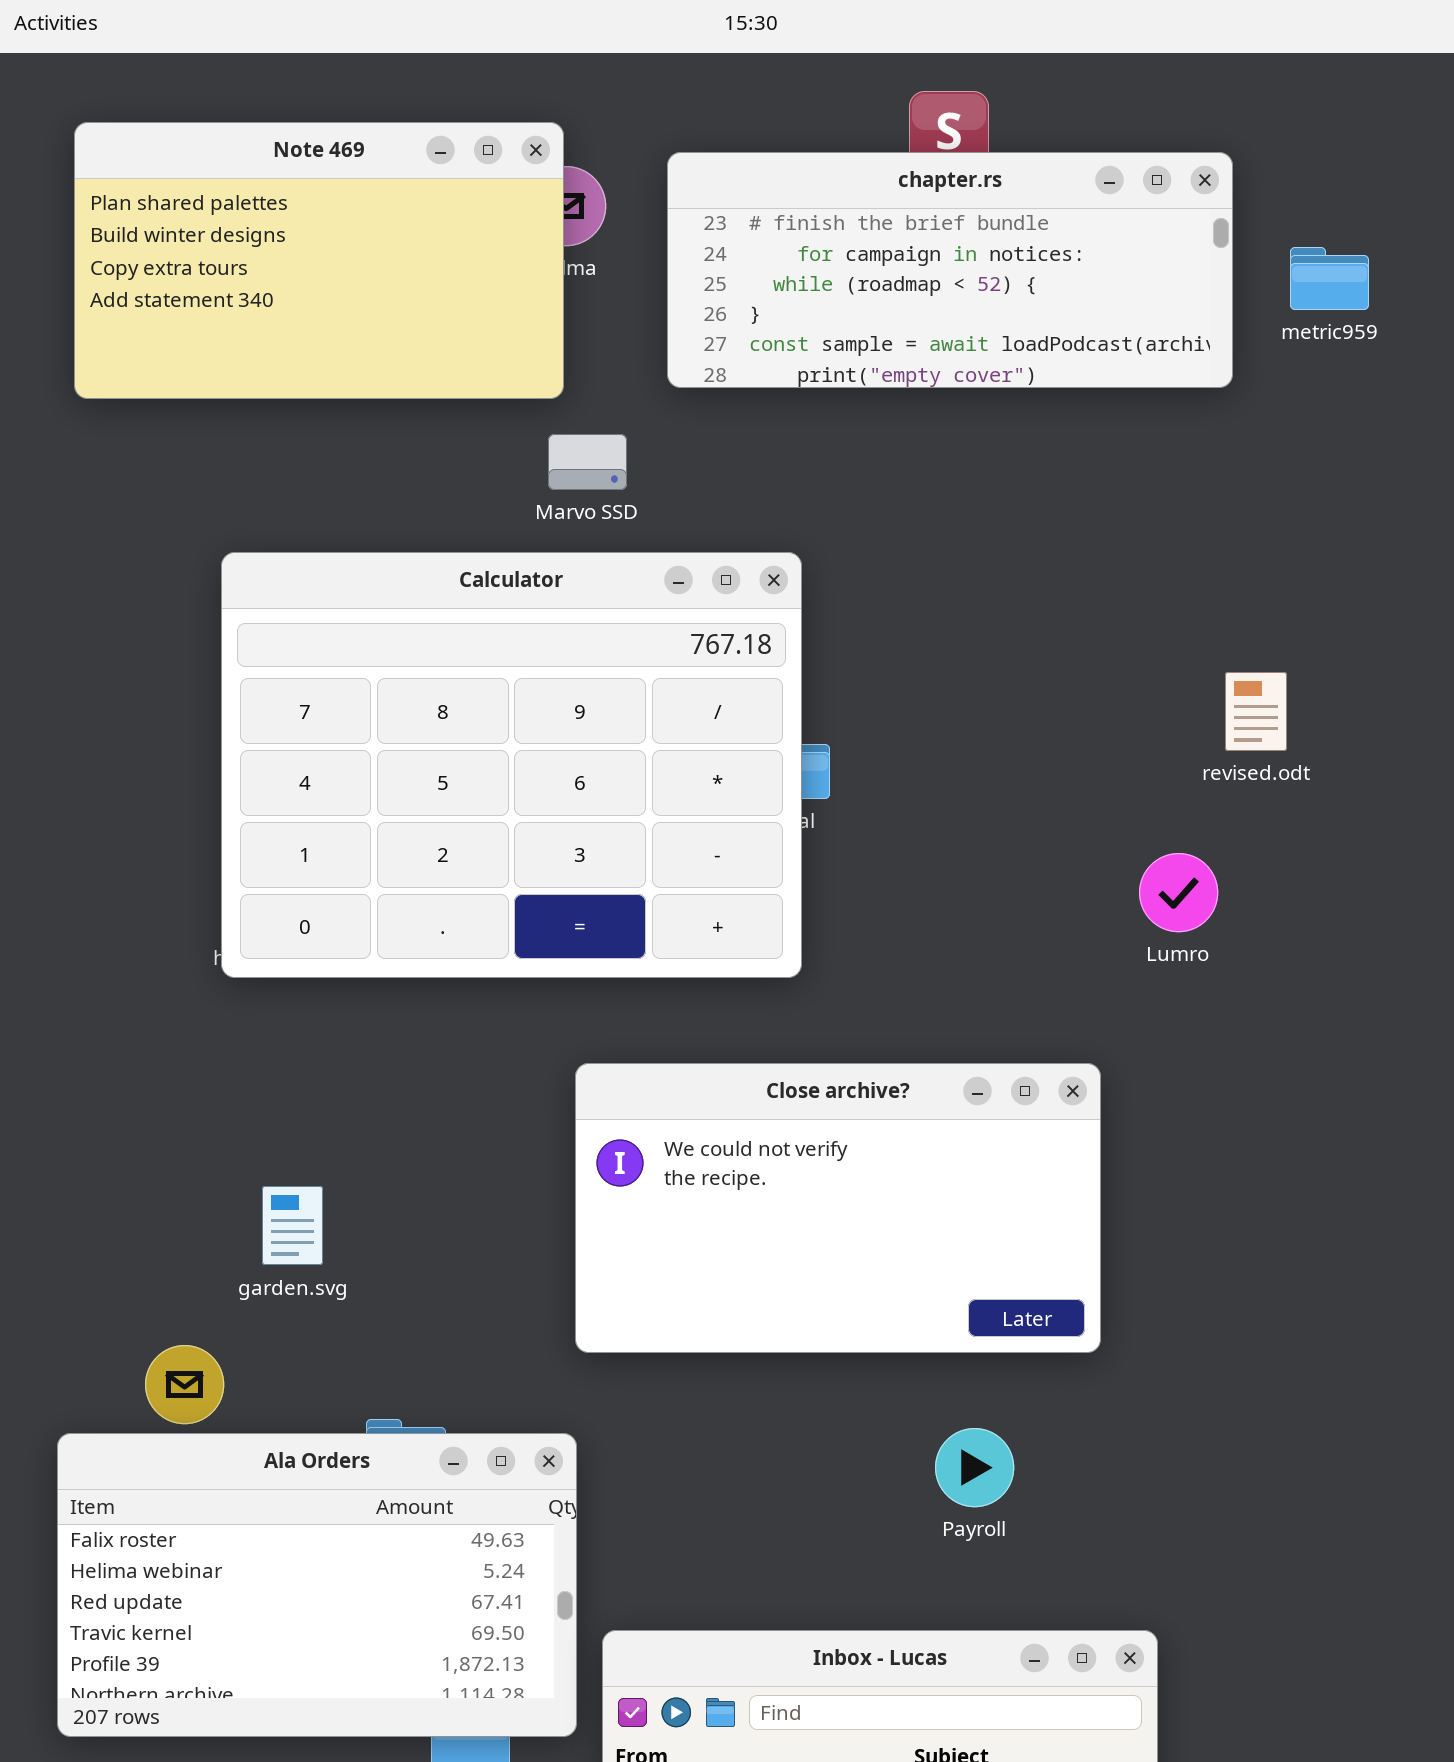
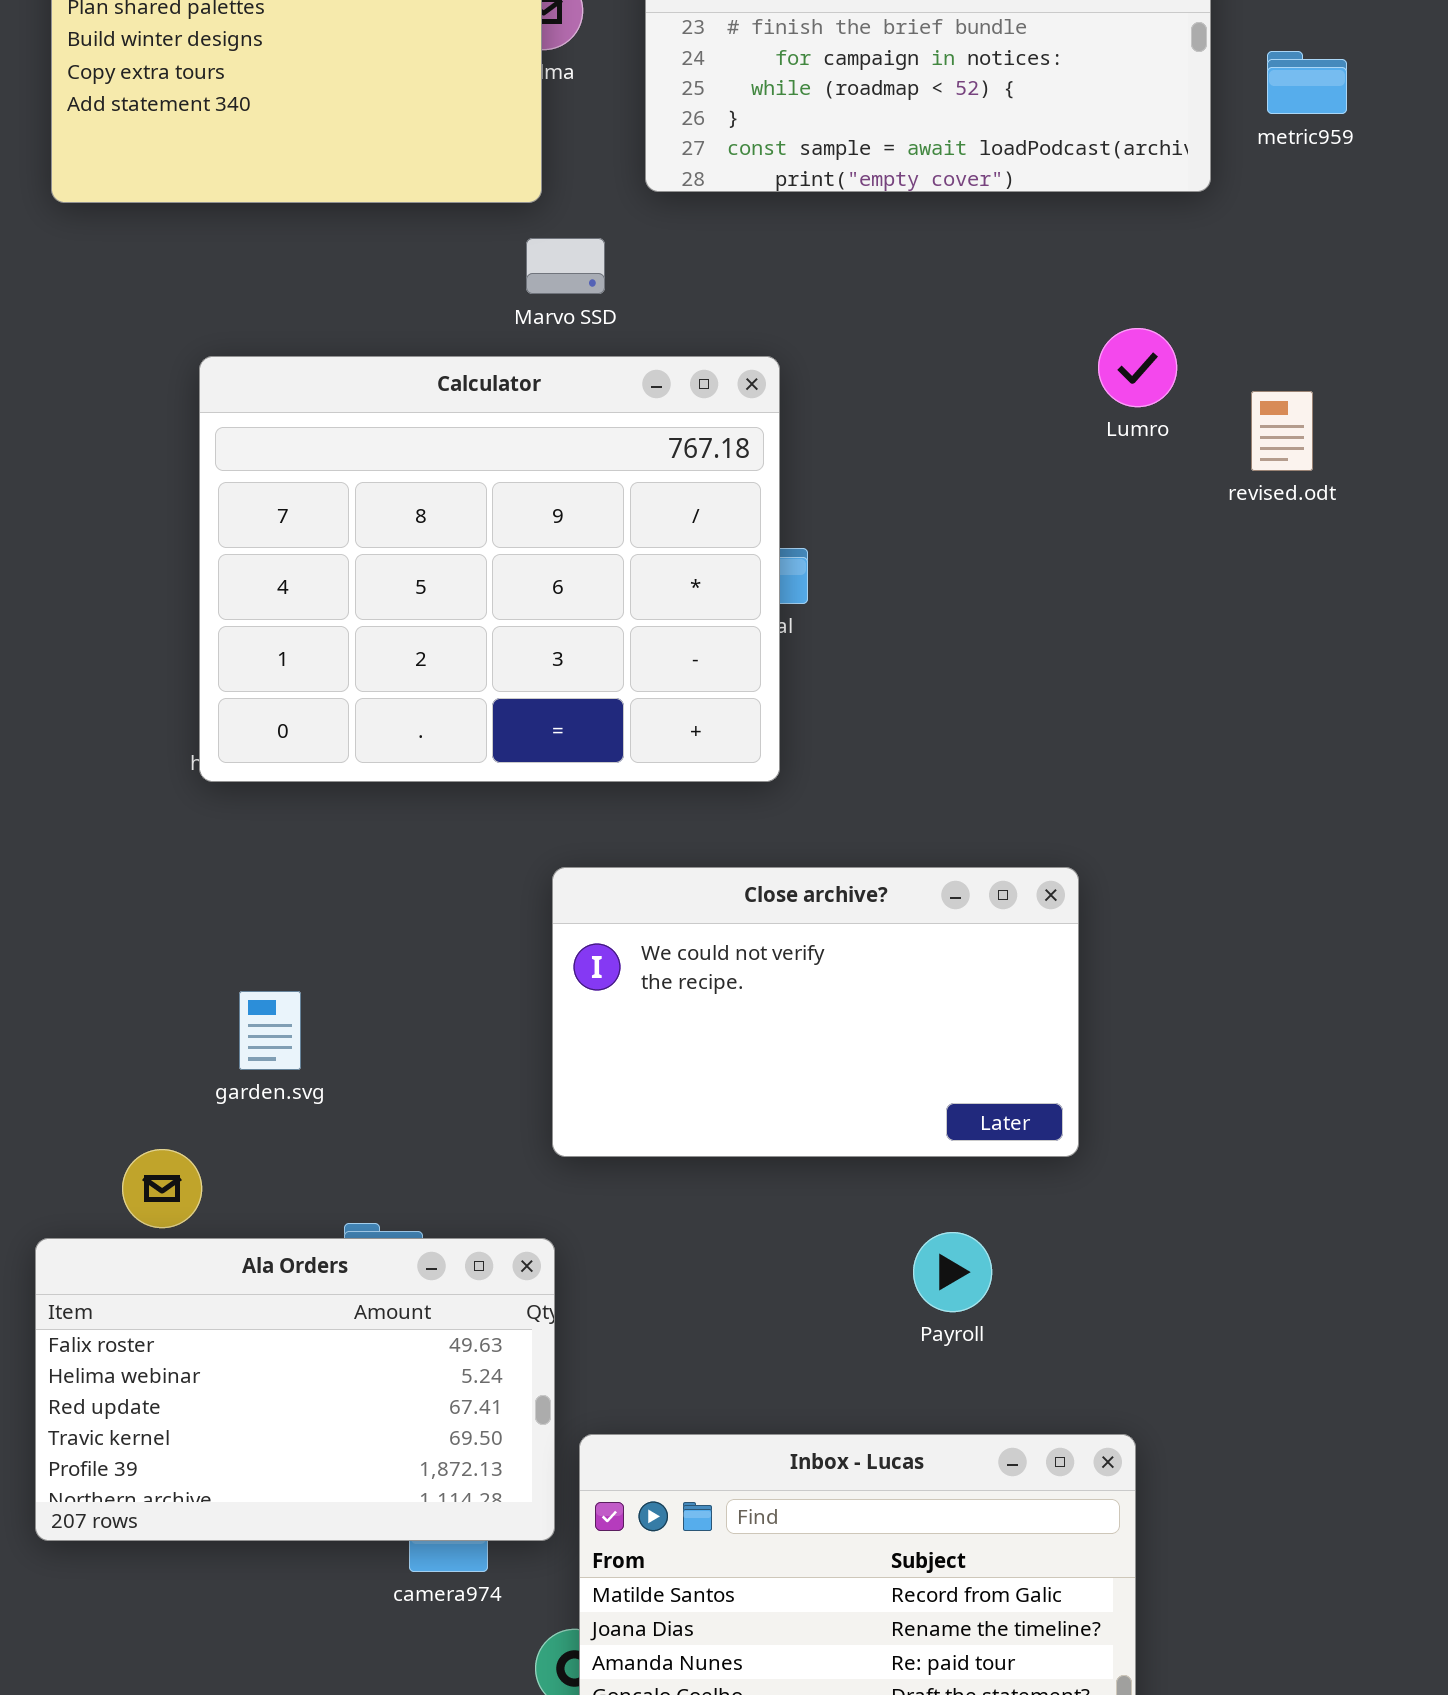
revised.odt: [1225,672,1287,751] -> [1251,391,1313,471], moved
Lumro: [1139,853,1218,932] -> [1098,328,1177,407], moved

